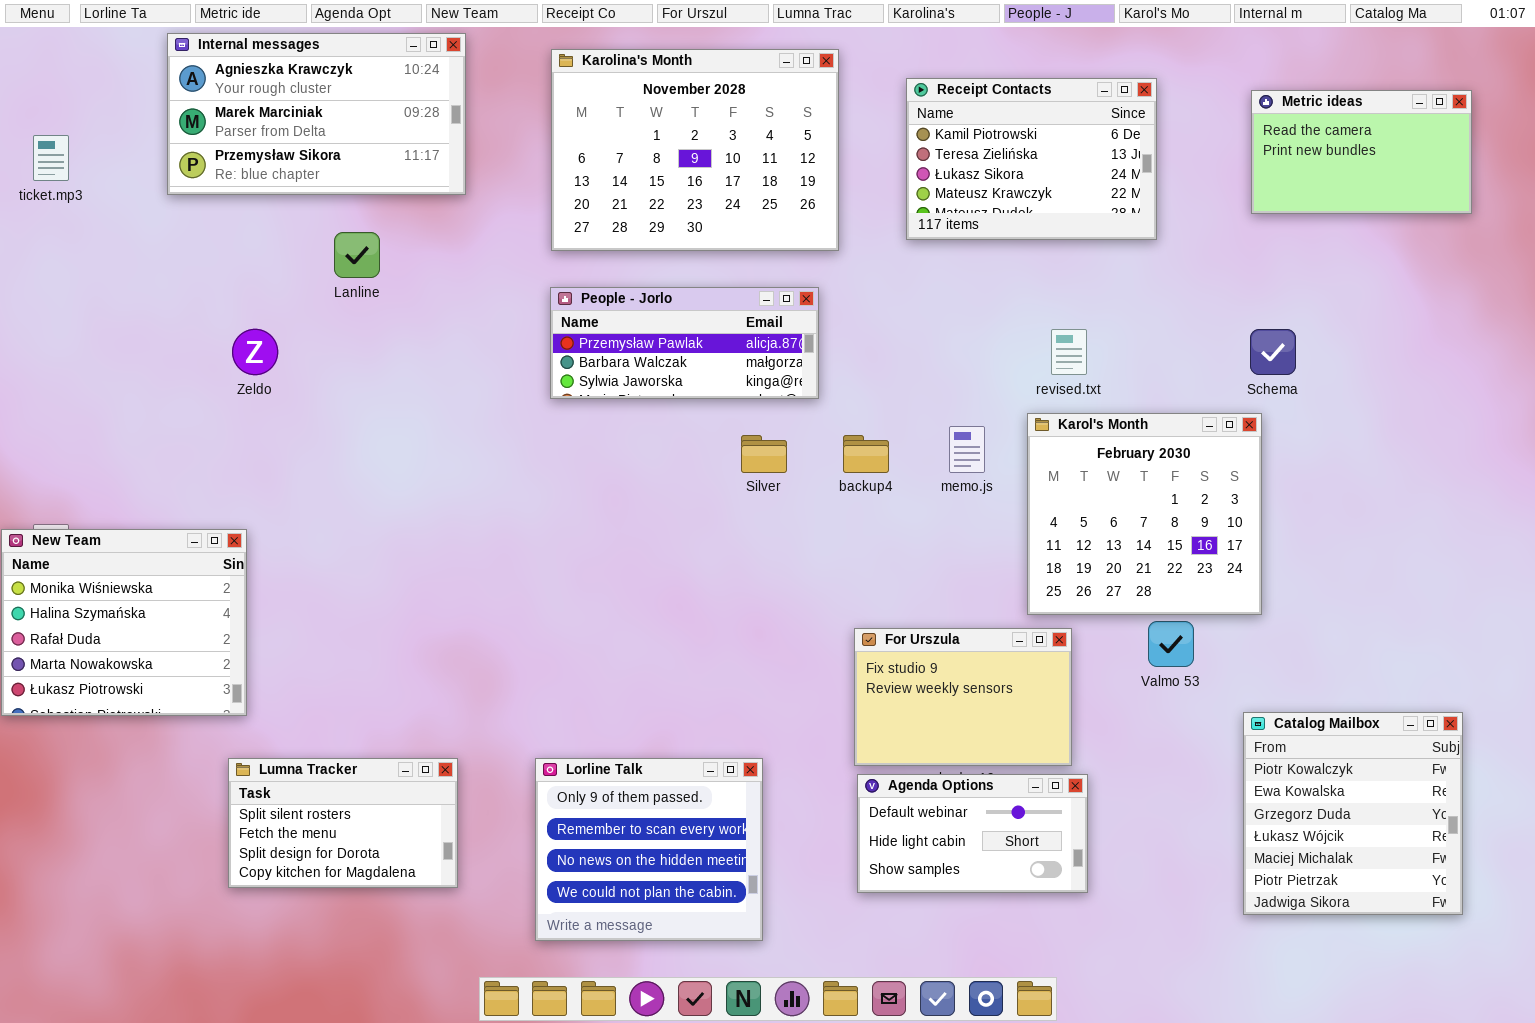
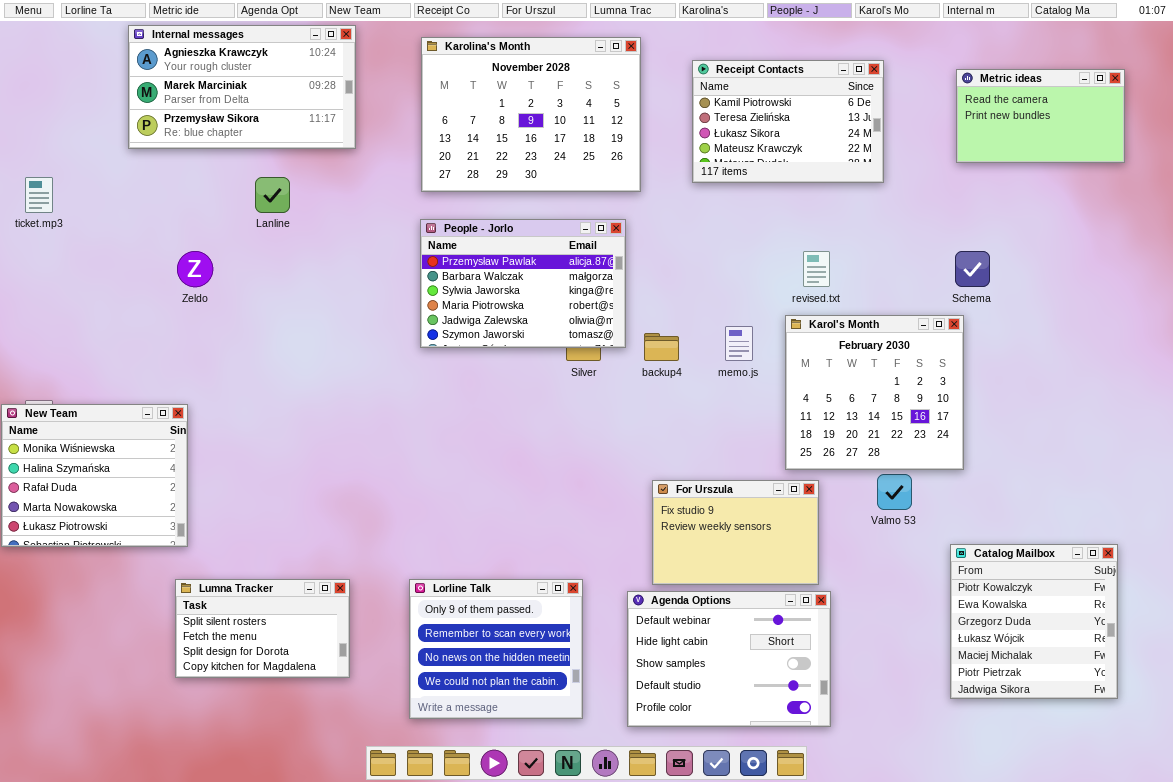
ticket.mp3: [33,135,69,181] -> [25,177,53,213], moved
People - Jorlo: [550,287,819,399] -> [420,219,626,348], resized
Agenda Options: [857,774,1088,893] -> [627,591,831,727], resized

